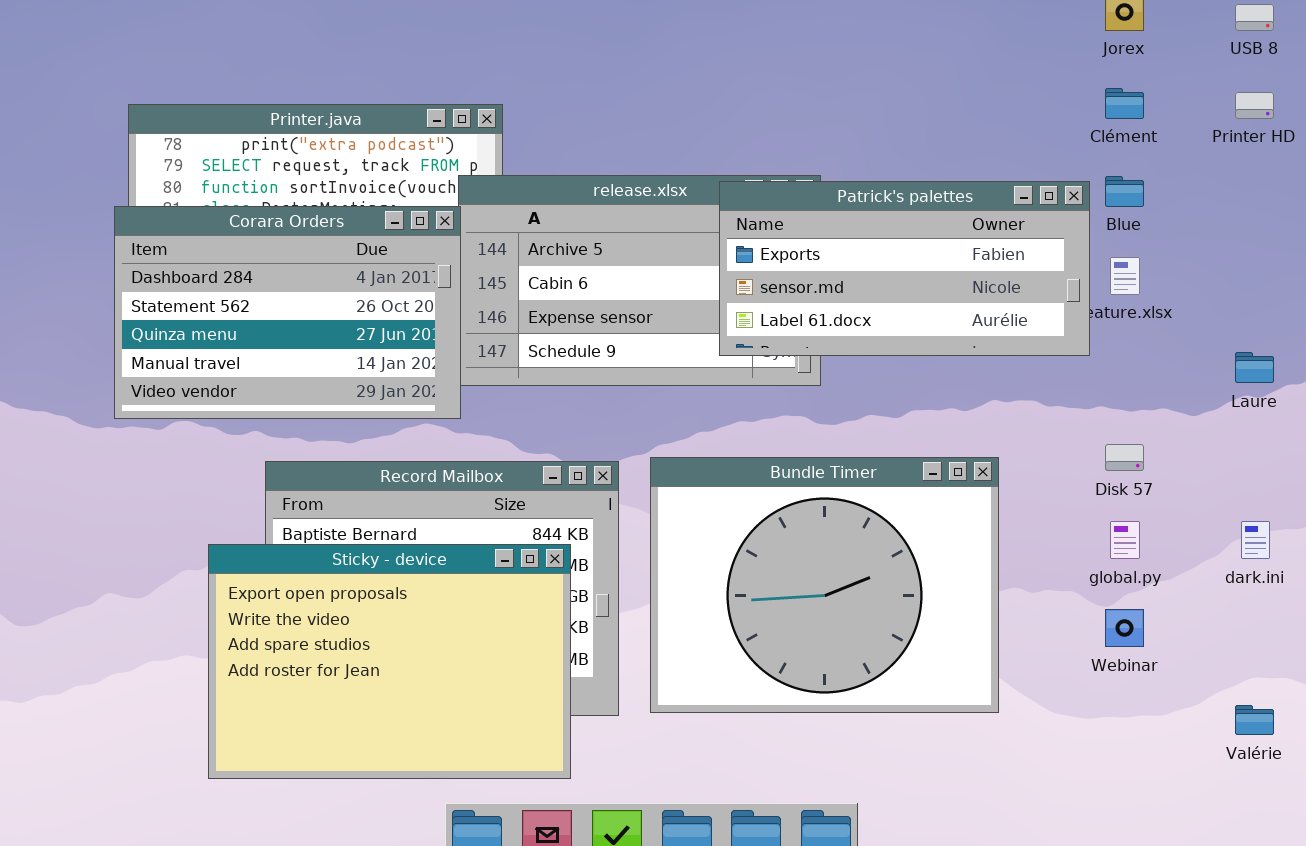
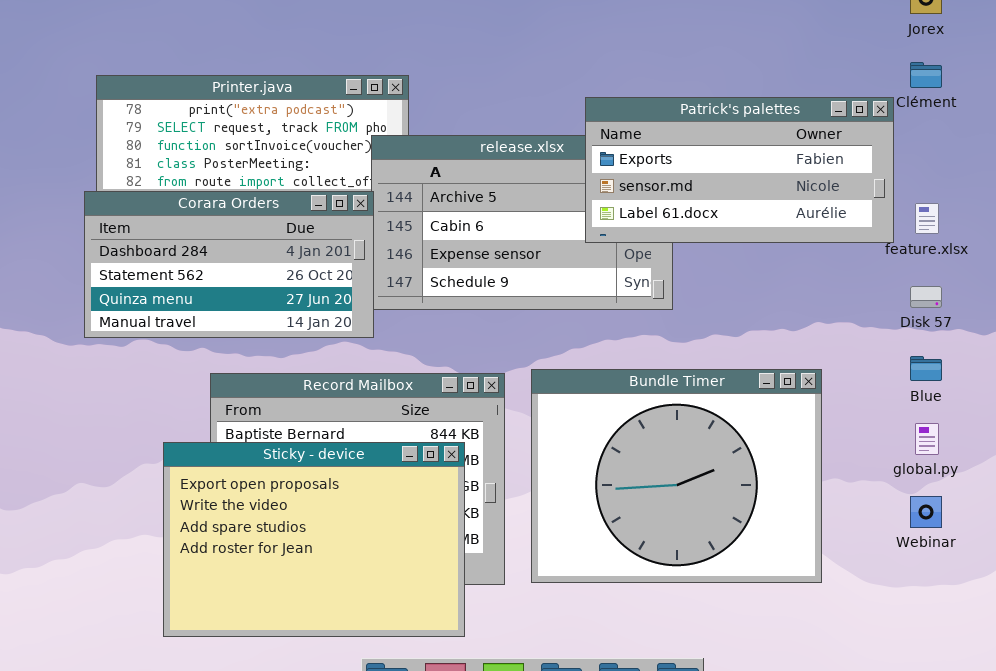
Blue: [1105,176,1144,207] -> [910,356,942,381], moved
Patrick's palettes: [719,181,1090,356] -> [585,97,894,243], moved
Corara Orders: [114,206,461,419] -> [84,191,374,338], resized
Disk 57: [1105,444,1144,471] -> [910,286,942,308], moved

